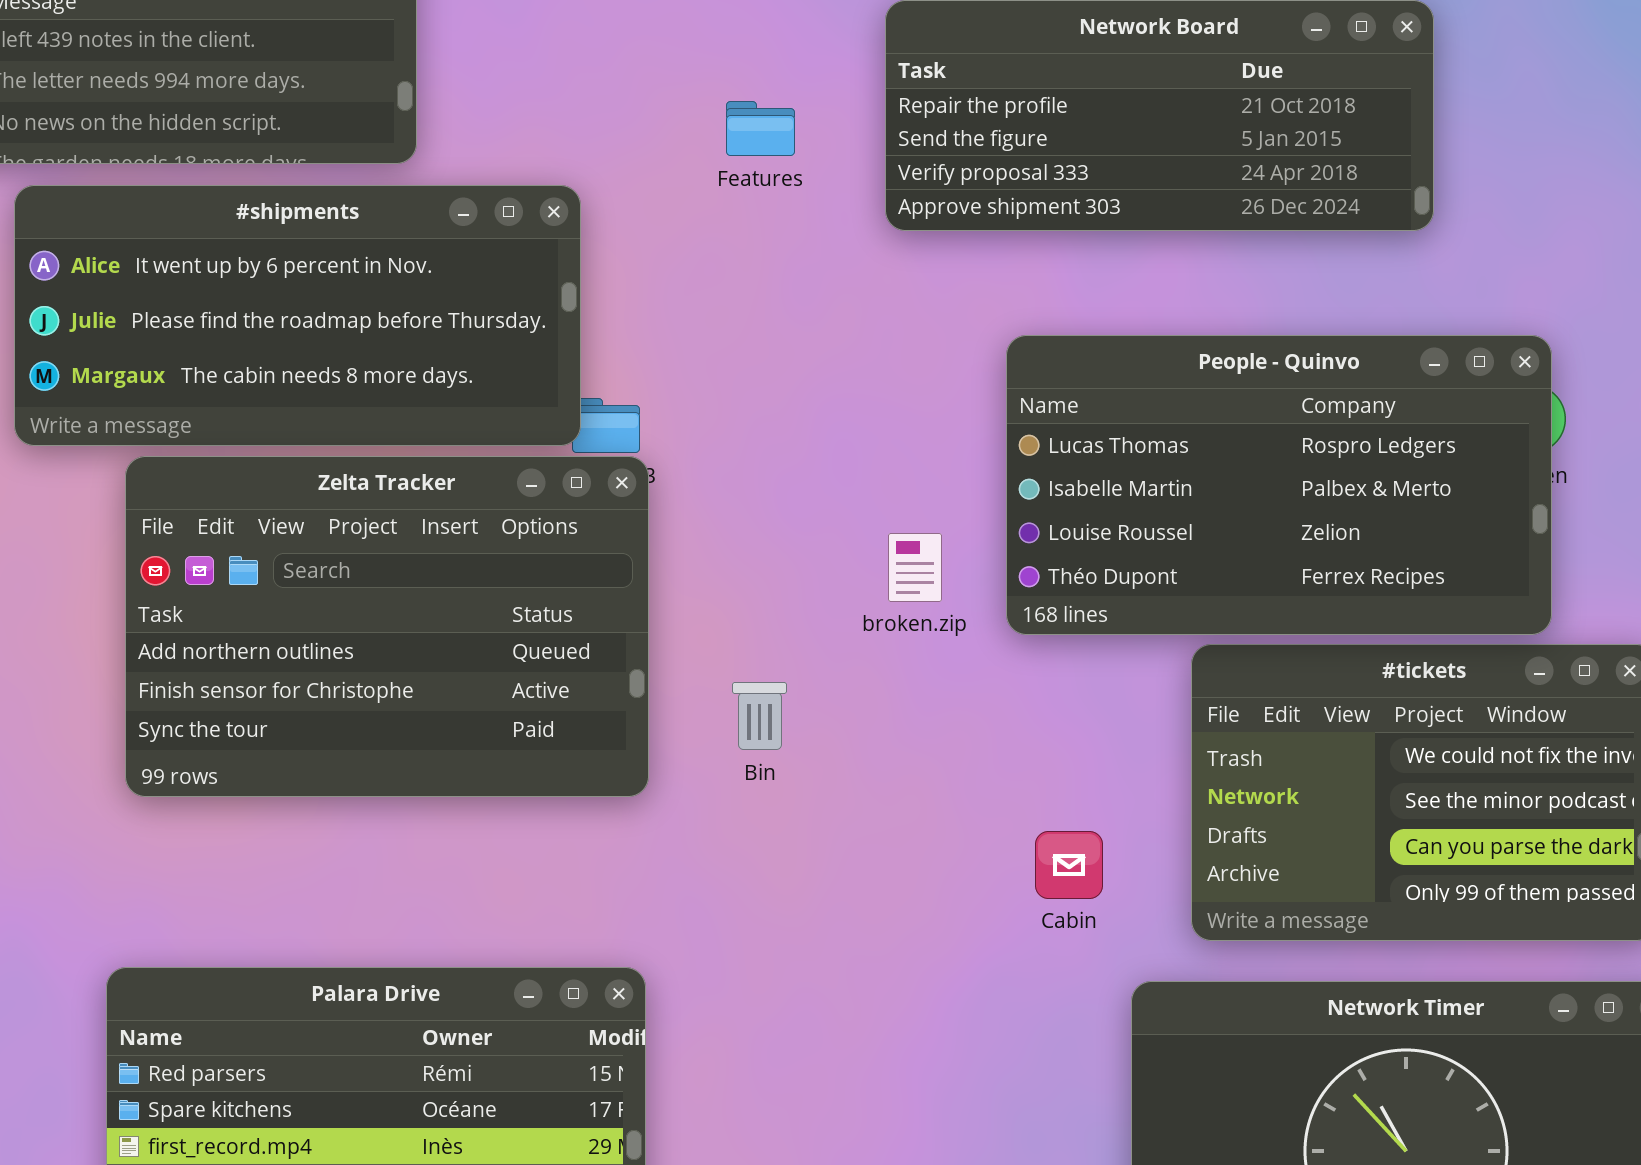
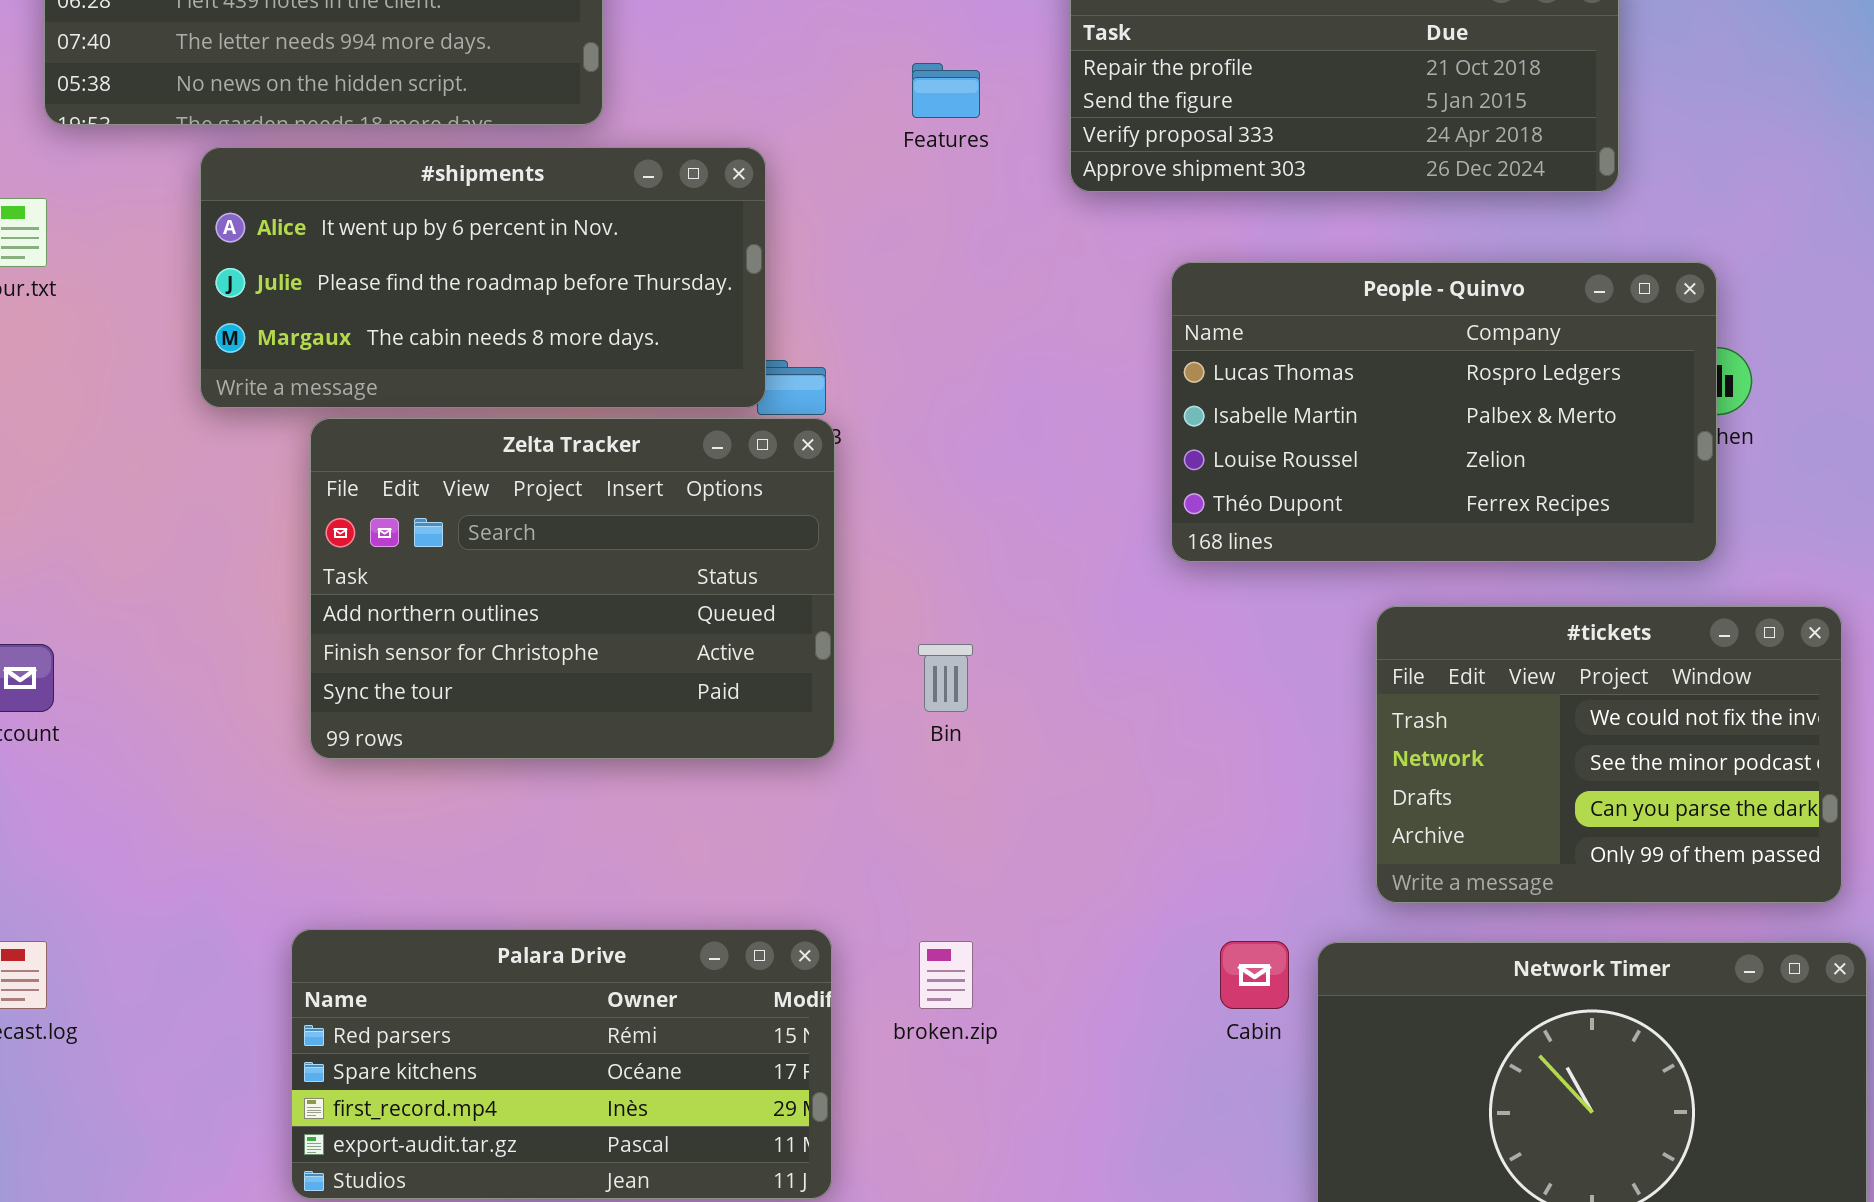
People - Quinvo: [1006,335,1552,635] -> [1171,262,1717,562], moved
broken.zip: [888,533,942,602] -> [919,941,973,1009], moved
Cabin: [1035,831,1103,899] -> [1220,941,1289,1009], moved

